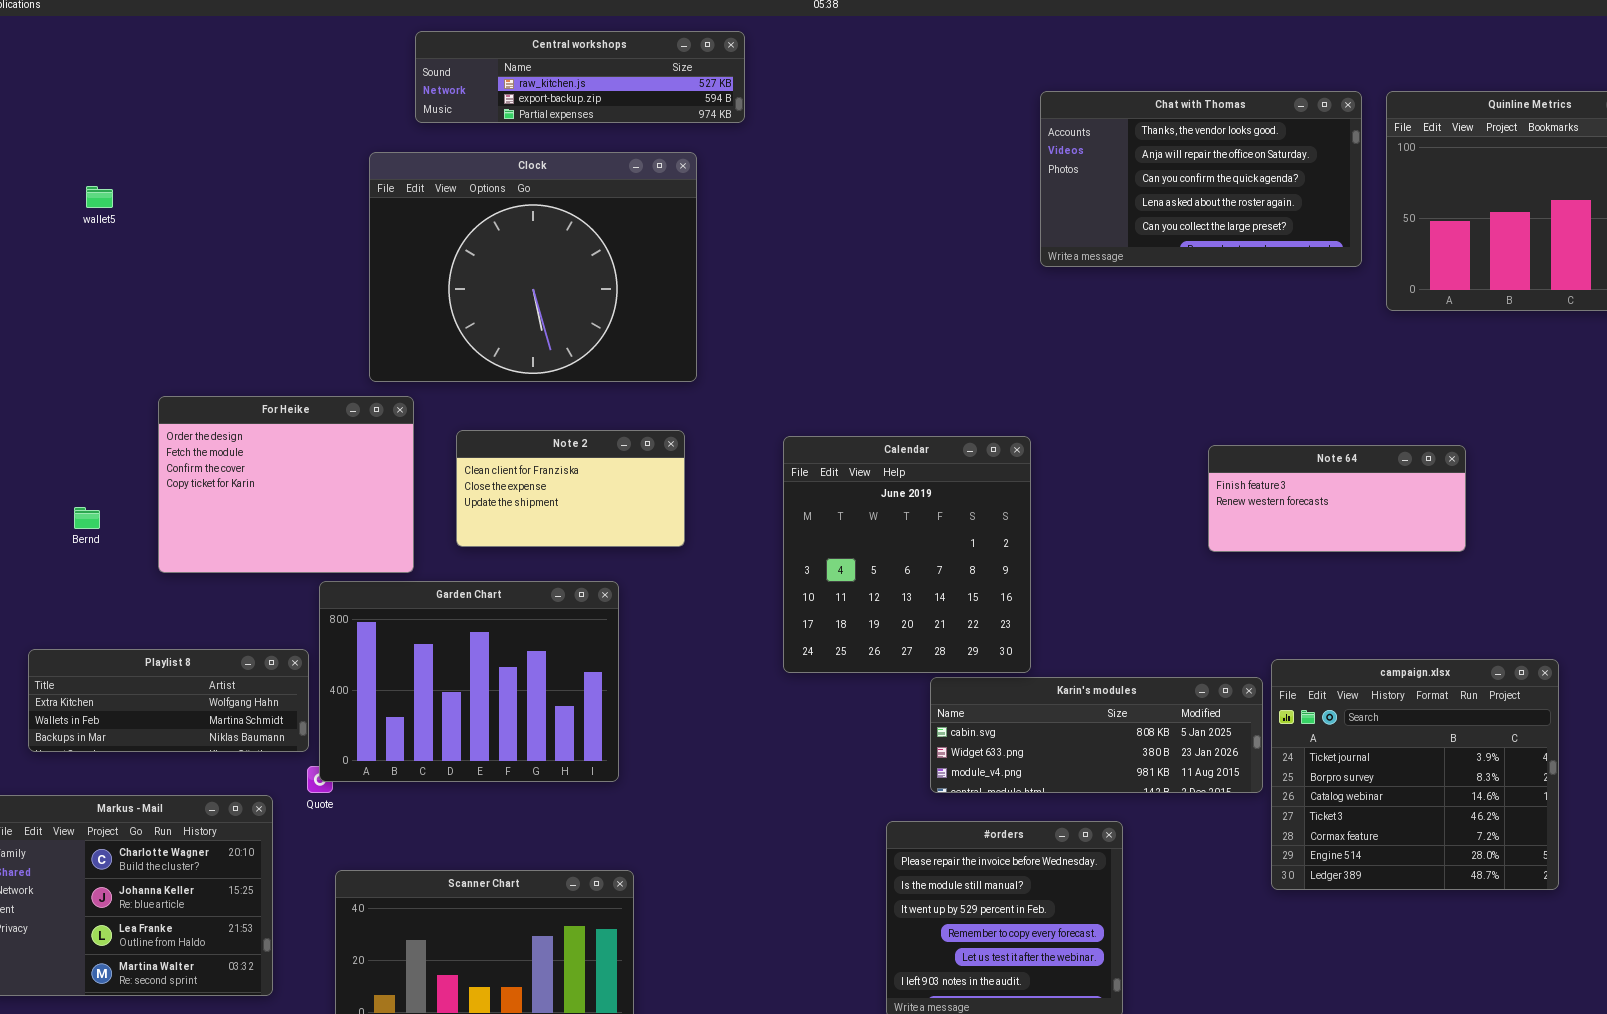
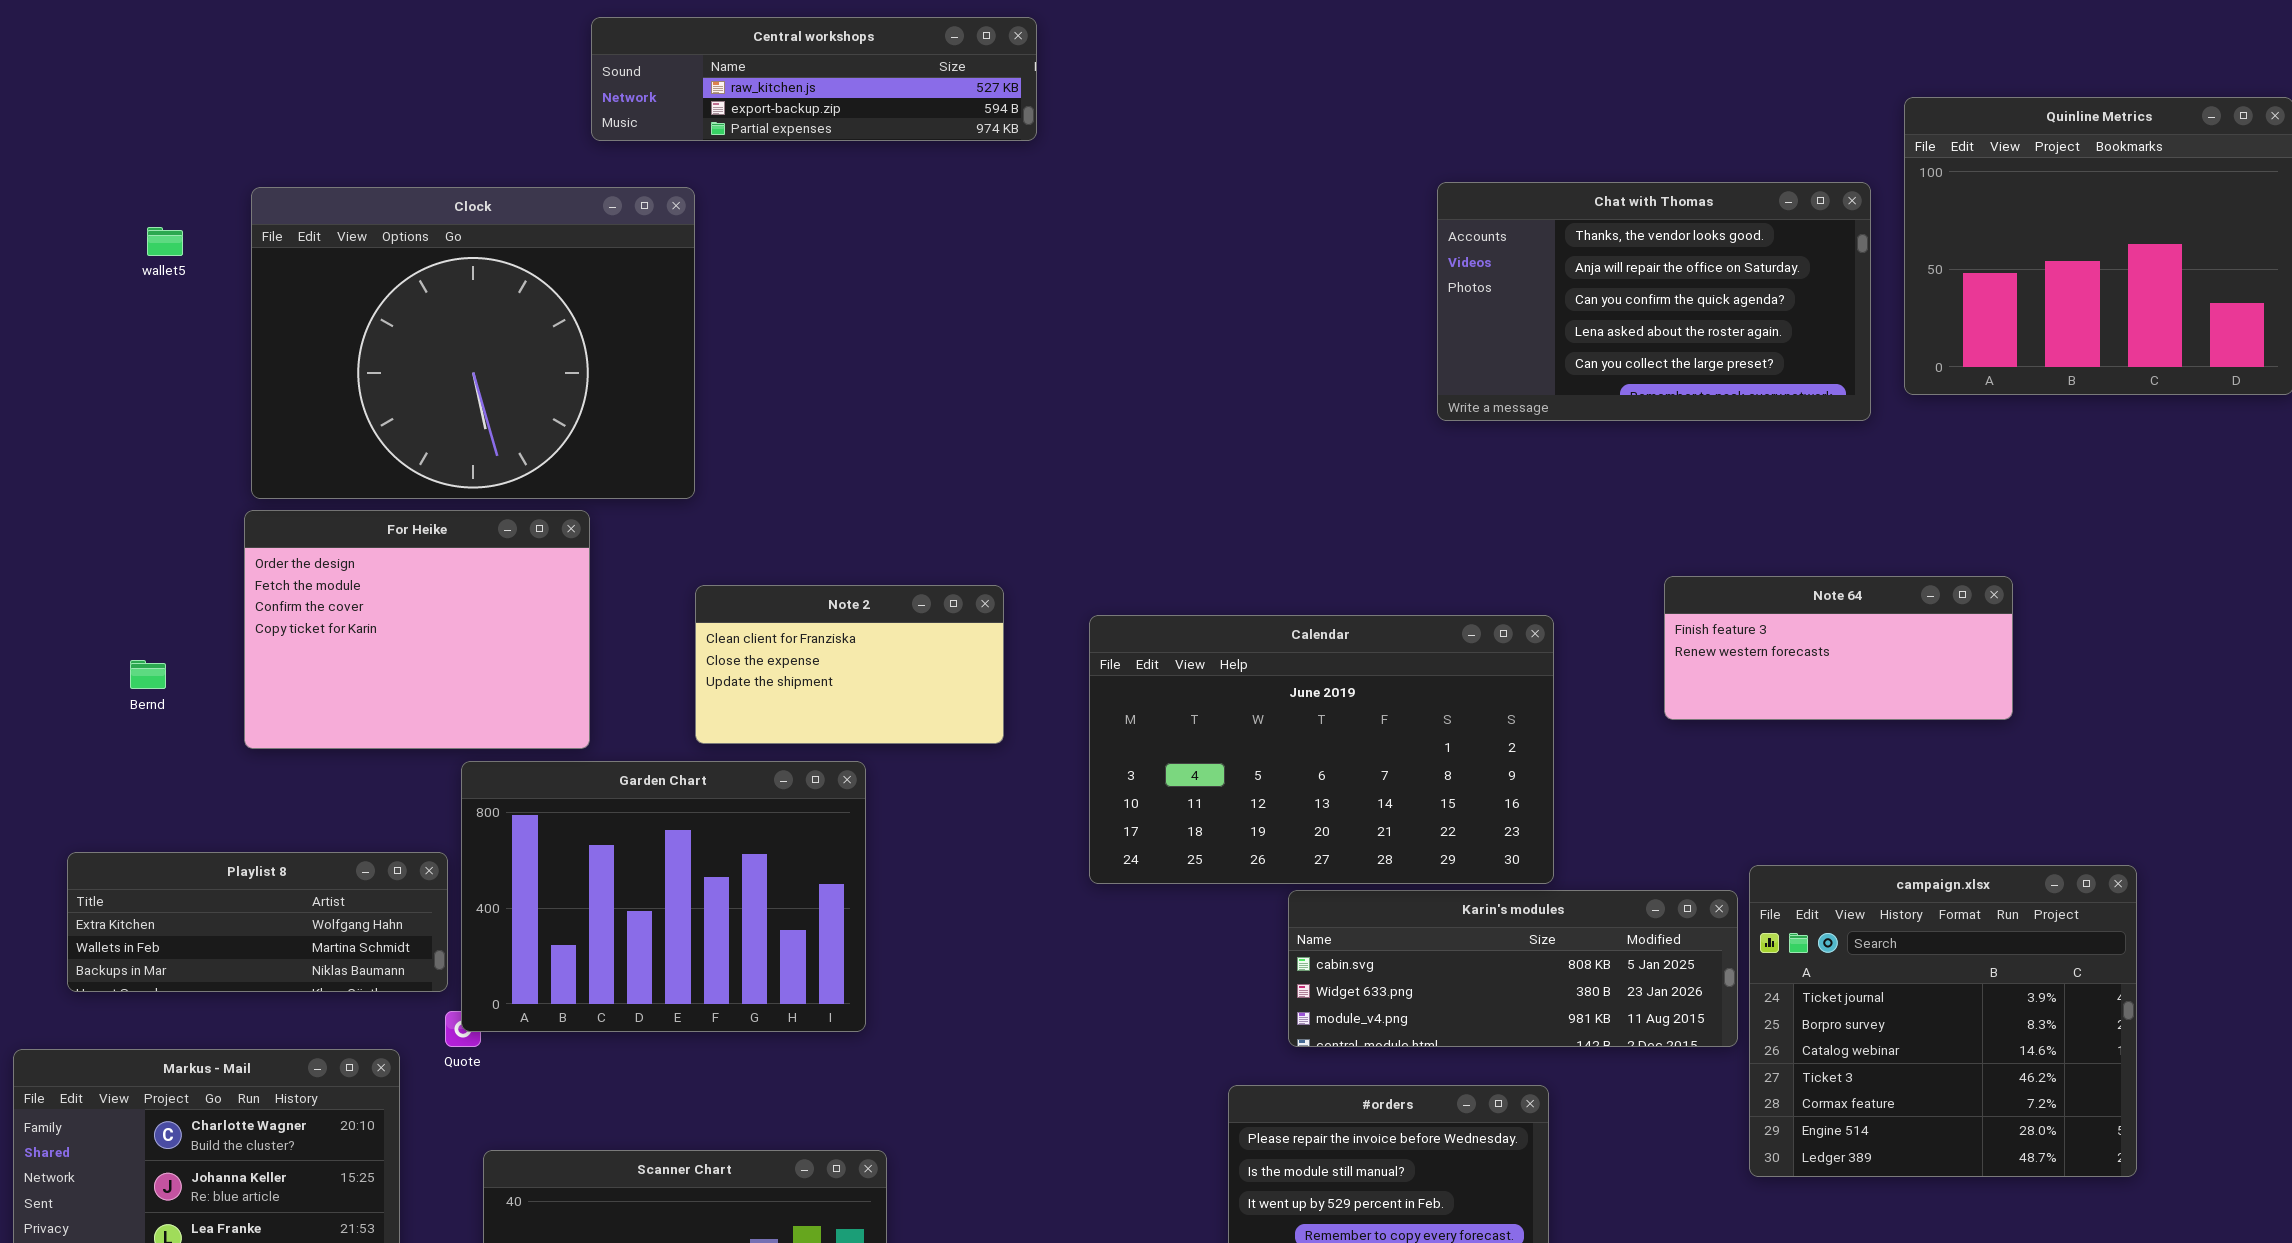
Chat with Thomas: [1040,91,1362,267] -> [1437,182,1871,421], moved
Clock: [369,152,697,382] -> [251,187,695,499], moved
Note 2: [456,430,685,547] -> [695,585,1004,744], moved
Calendar: [783,436,1031,673] -> [1089,615,1554,884], resized

